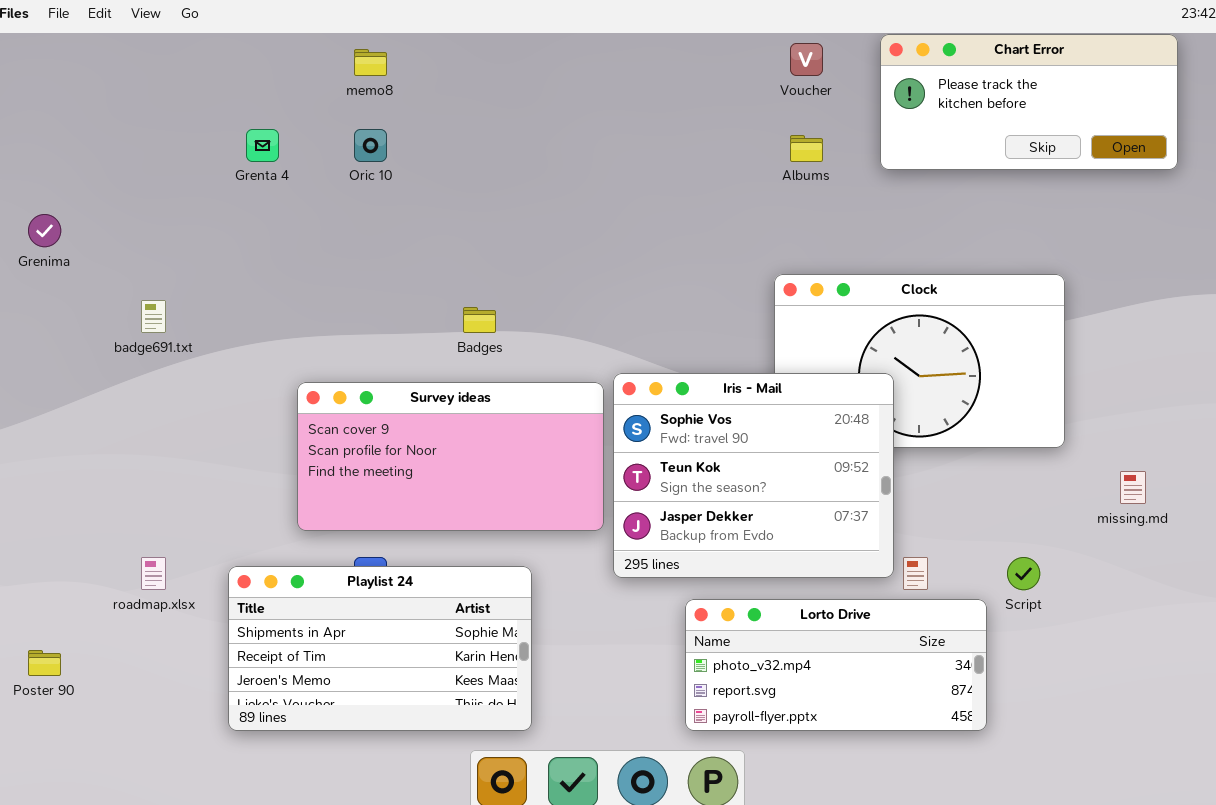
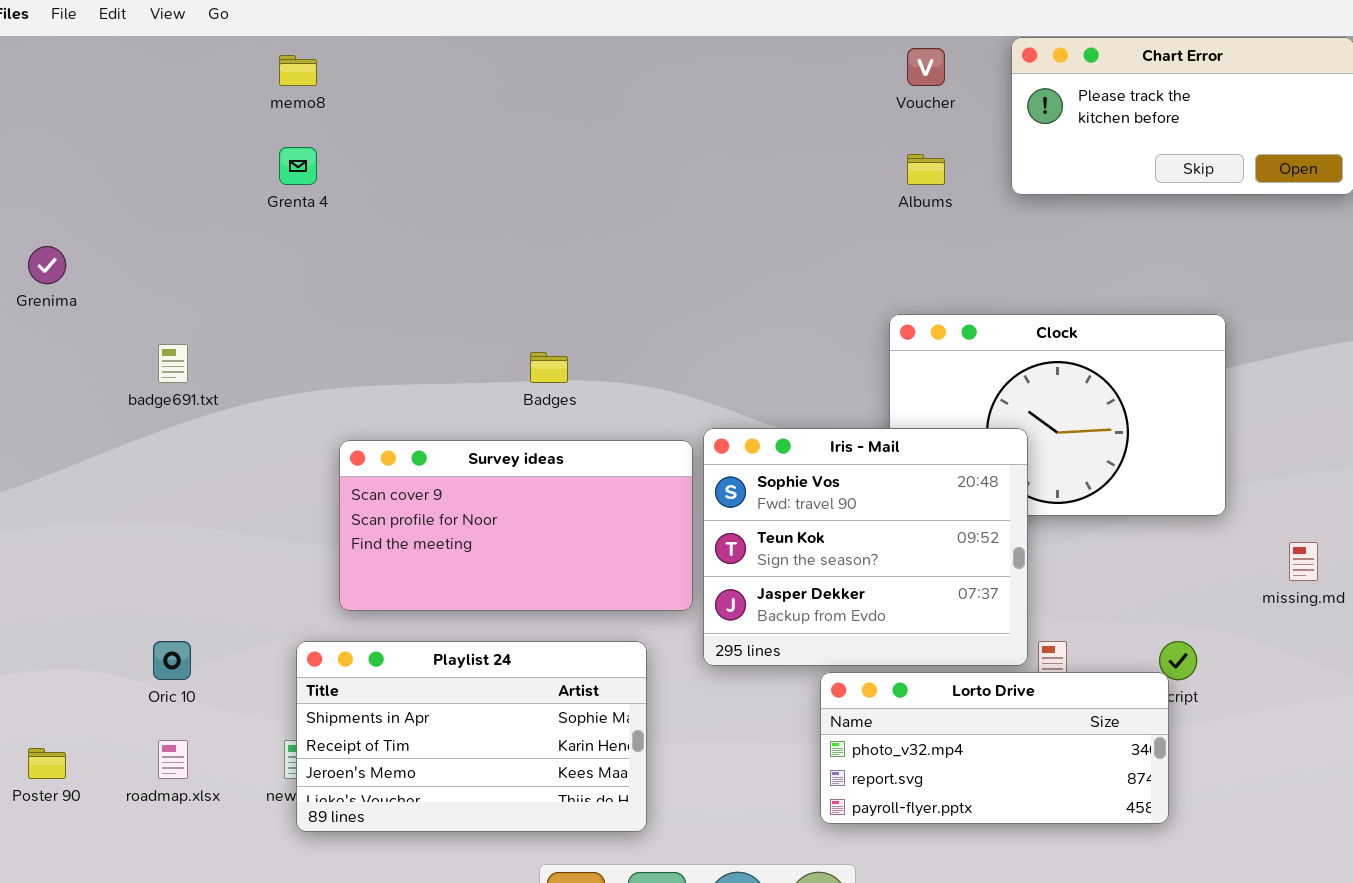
memo8: [354,49,387,76] -> [279,55,317,86], moved
Oric 10: [354,129,387,162] -> [153,641,191,680], moved
roadmap.xlsx: [141,557,166,590] -> [158,740,188,779], moved
Playlist 24: [228,566,532,731] -> [296,641,647,832], moved
Lorto Drive: [685,599,987,731] -> [820,672,1169,824], moved

